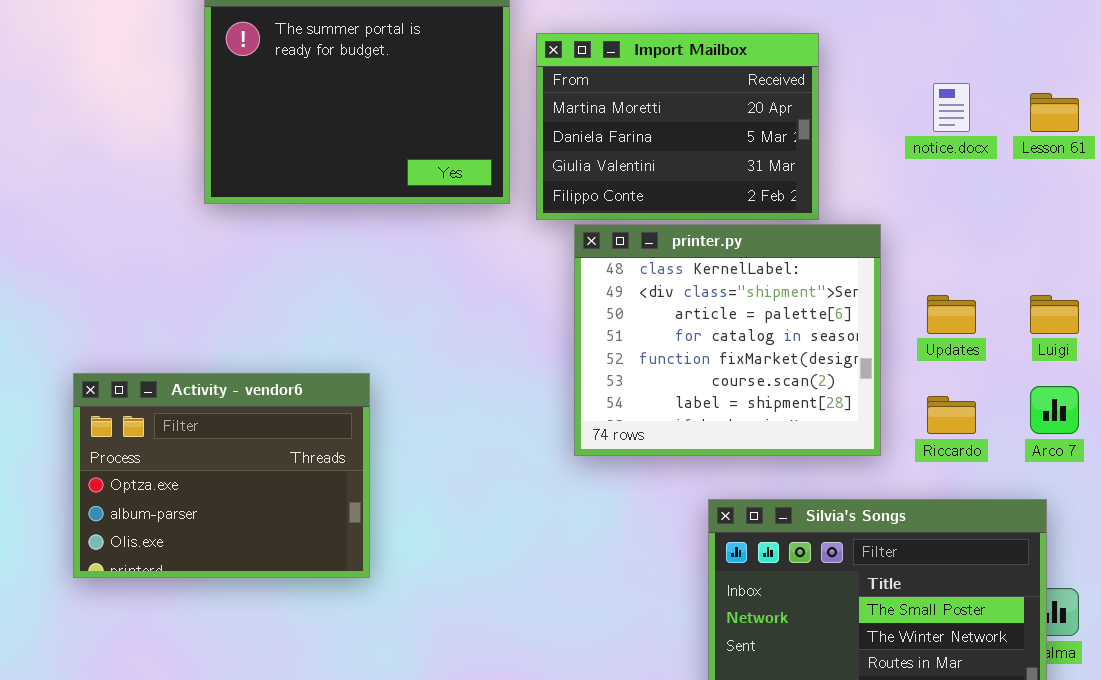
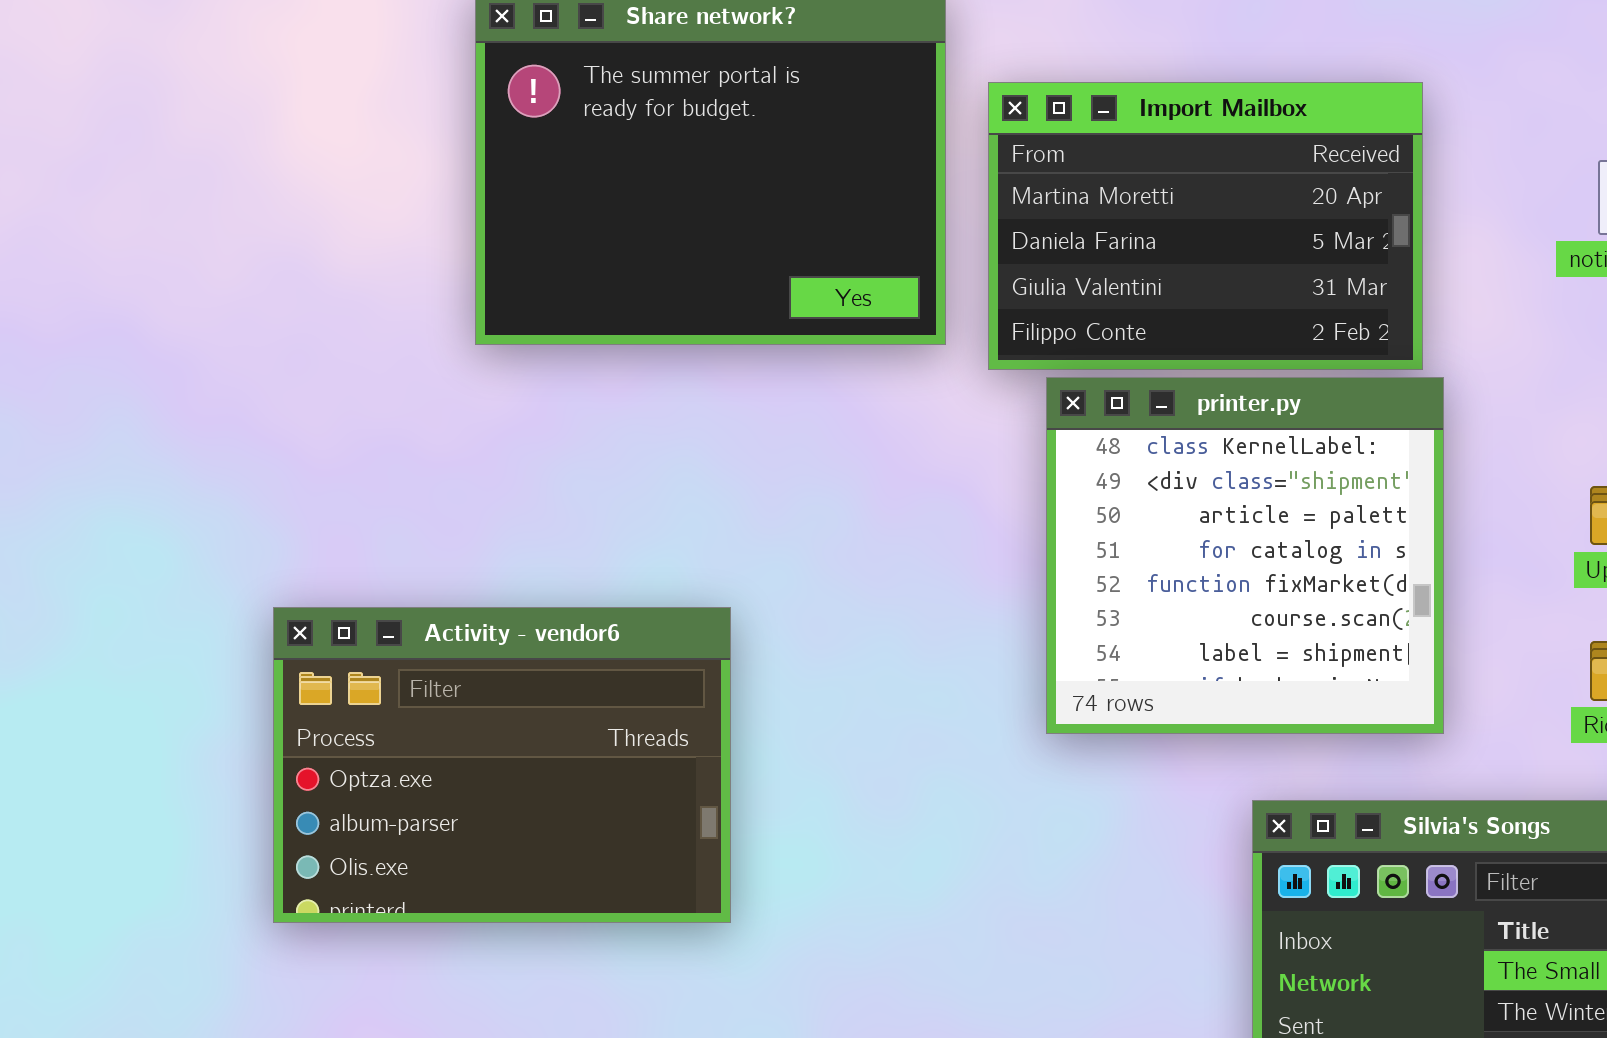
printer.py: [574,224,881,456] -> [1046,377,1444,734], resized

